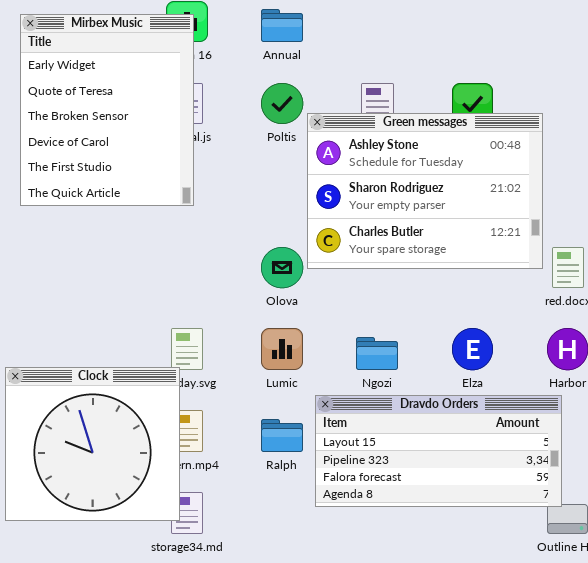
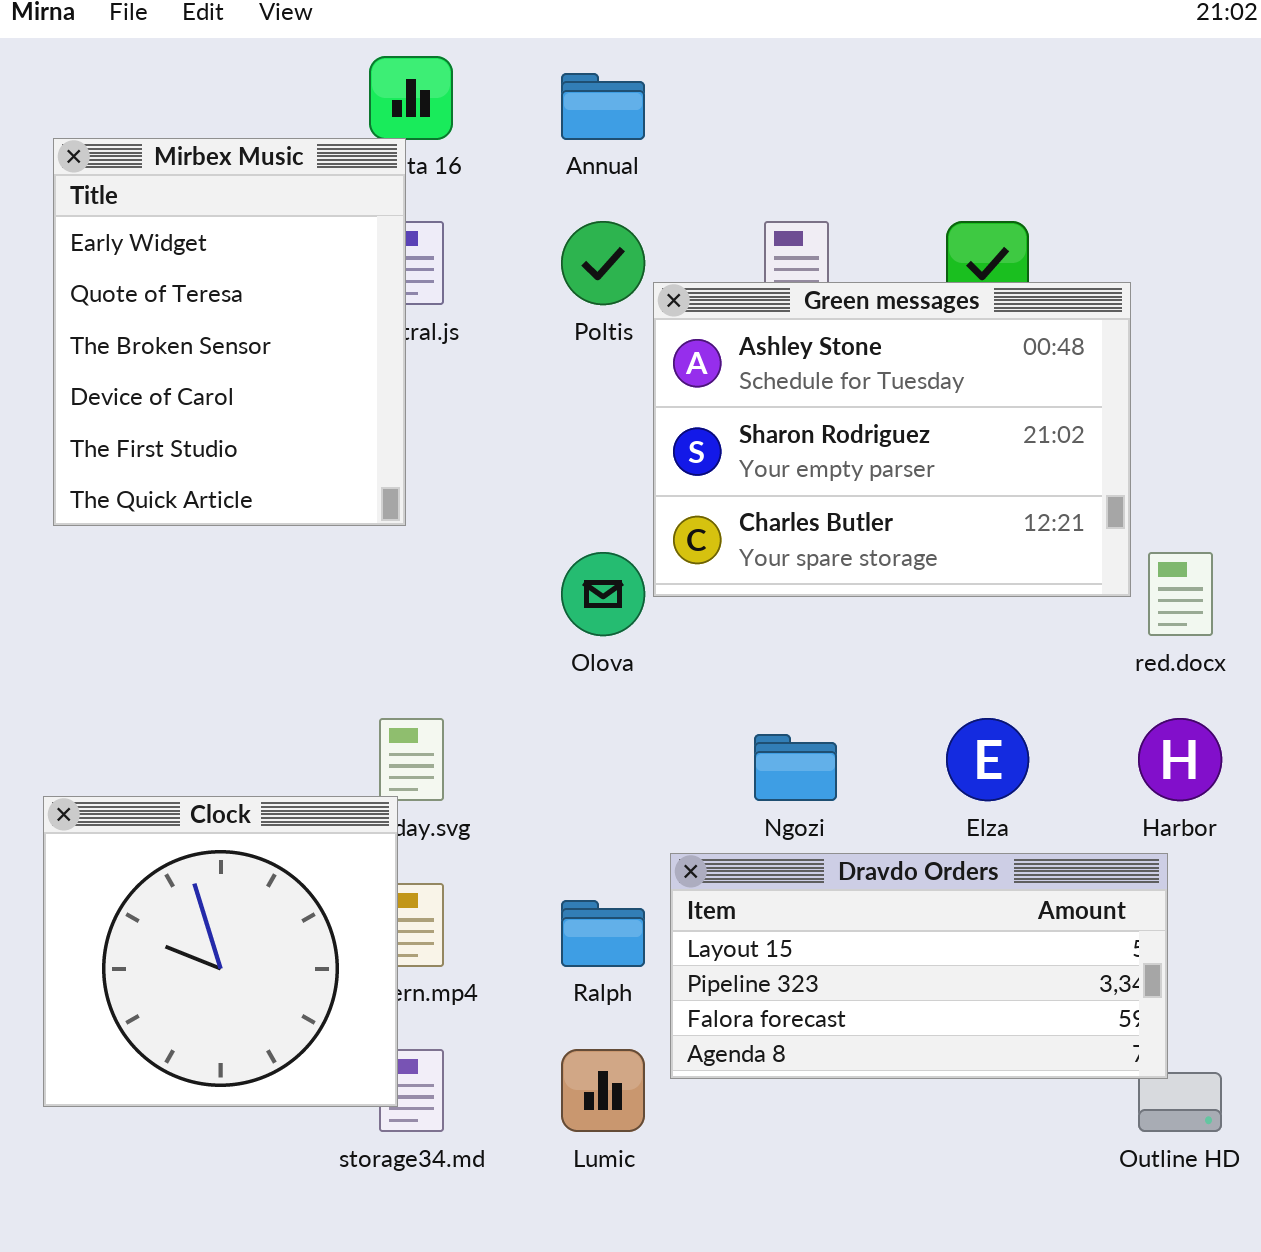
Mirbex Music: [20,14,194,206] -> [53,138,406,526], moved
Lumic: [261,328,303,370] -> [561,1049,645,1132], moved

